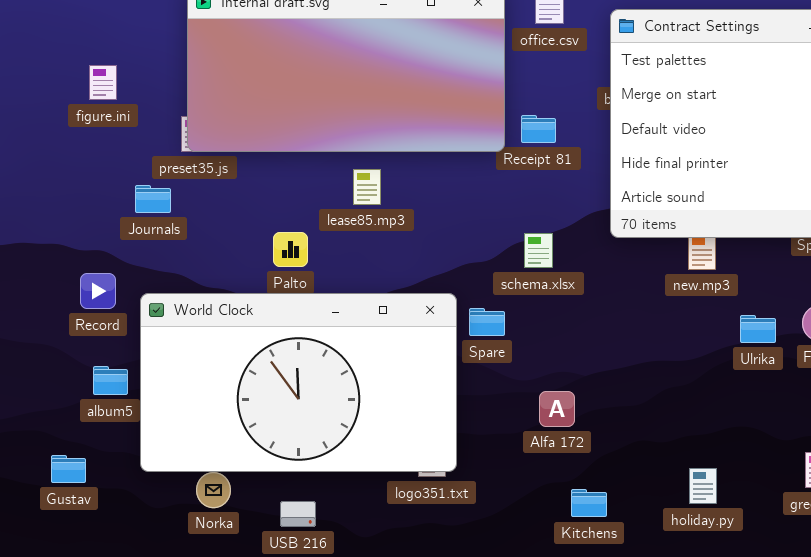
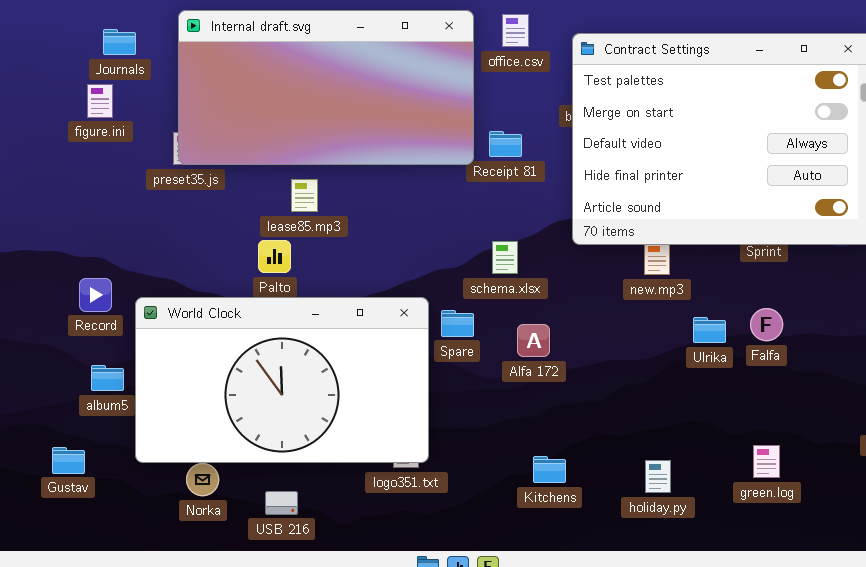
lease85.mp3: [353,169,381,205] -> [291,179,318,212], moved
Journals: [135,185,171,213] -> [103,29,136,55], moved
Alfa 172: [539,391,575,427] -> [517,324,550,357], moved
Kitchens: [571,489,607,517] -> [533,456,566,483], moved

